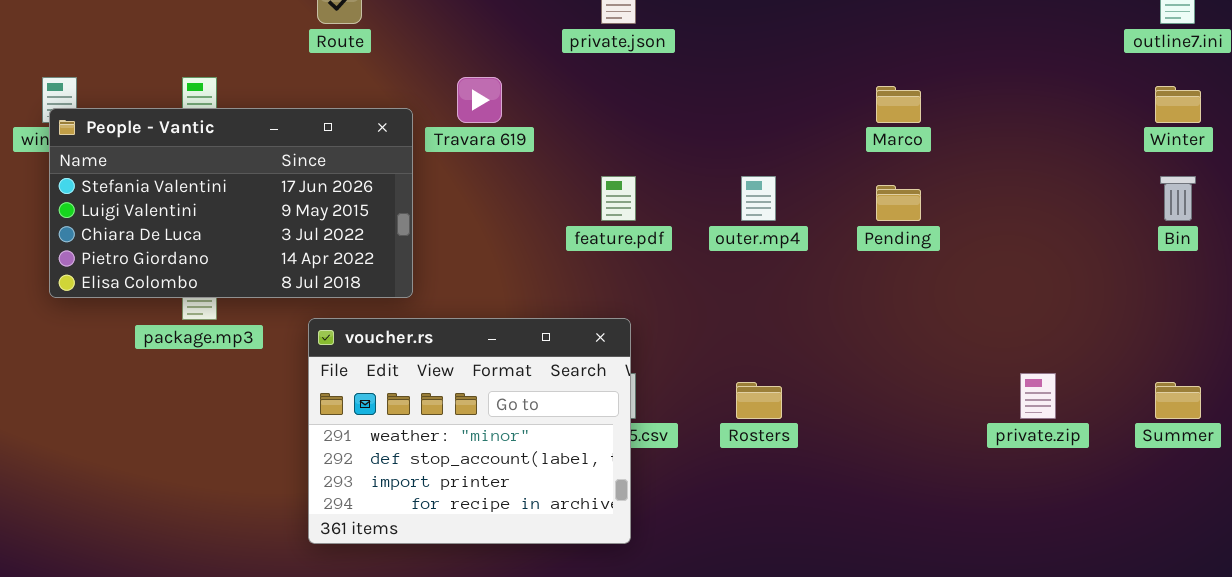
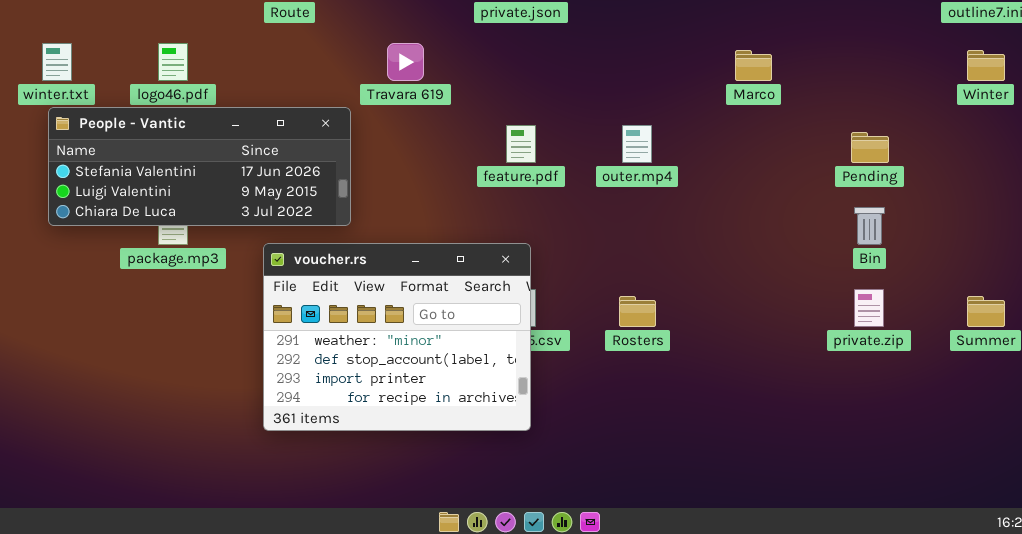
People - Vantic: [49,108,413,298] -> [48,107,351,226], resized
Bin: [1160,176,1196,221] -> [854,207,885,245], moved
Pending: [876,185,921,221] -> [851,132,889,163], moved

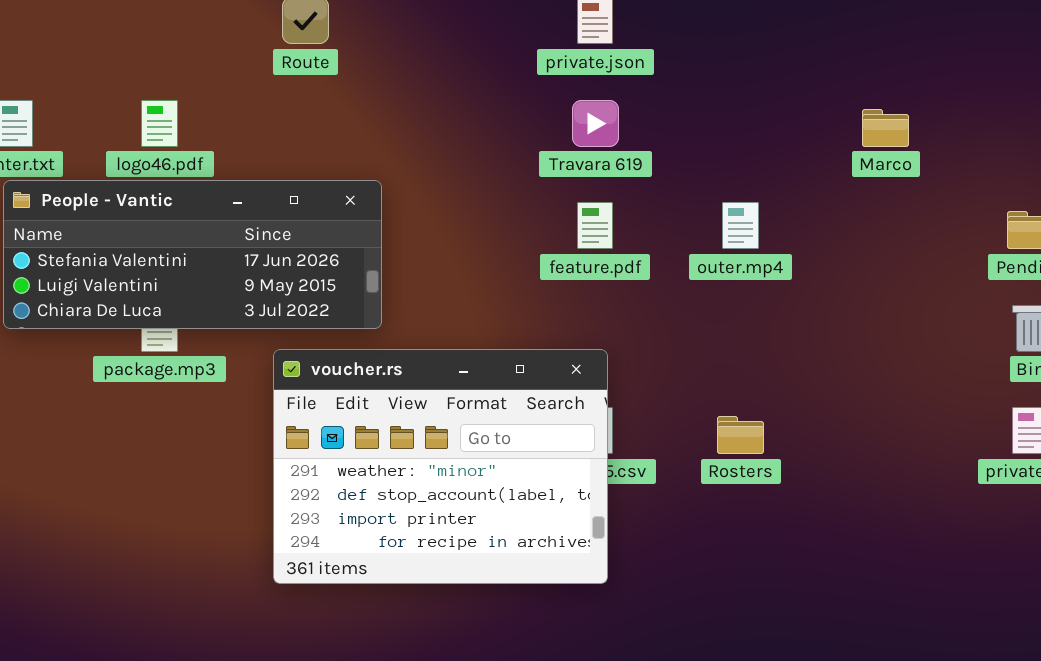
Travara 619: [387,43,424,81] -> [572,100,619,147], moved

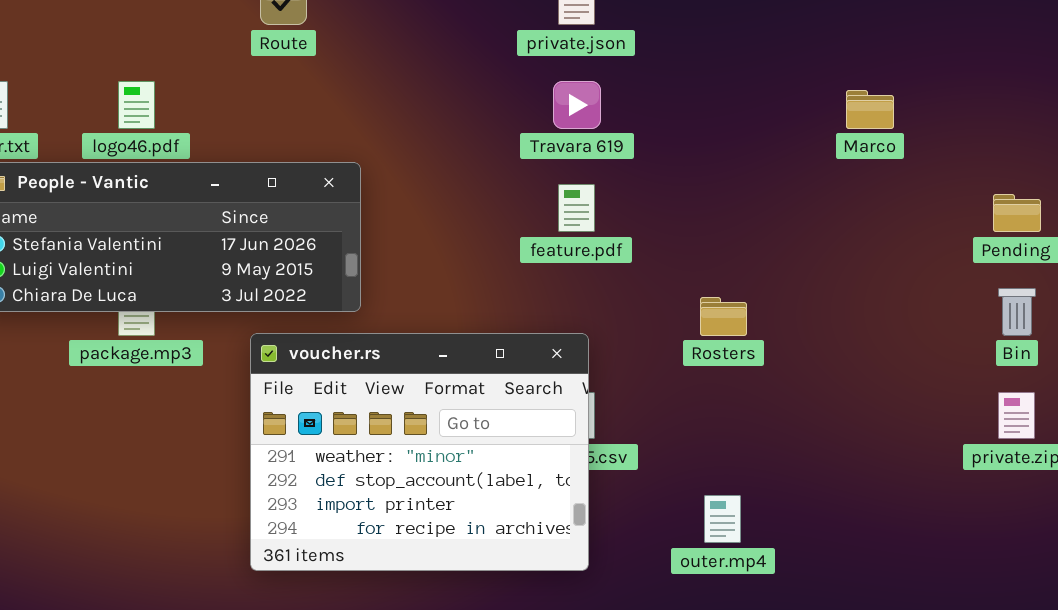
outer.mp4: [722,202,759,249] -> [704,495,741,543], moved
Rosters: [717,416,764,454] -> [700,297,747,336], moved

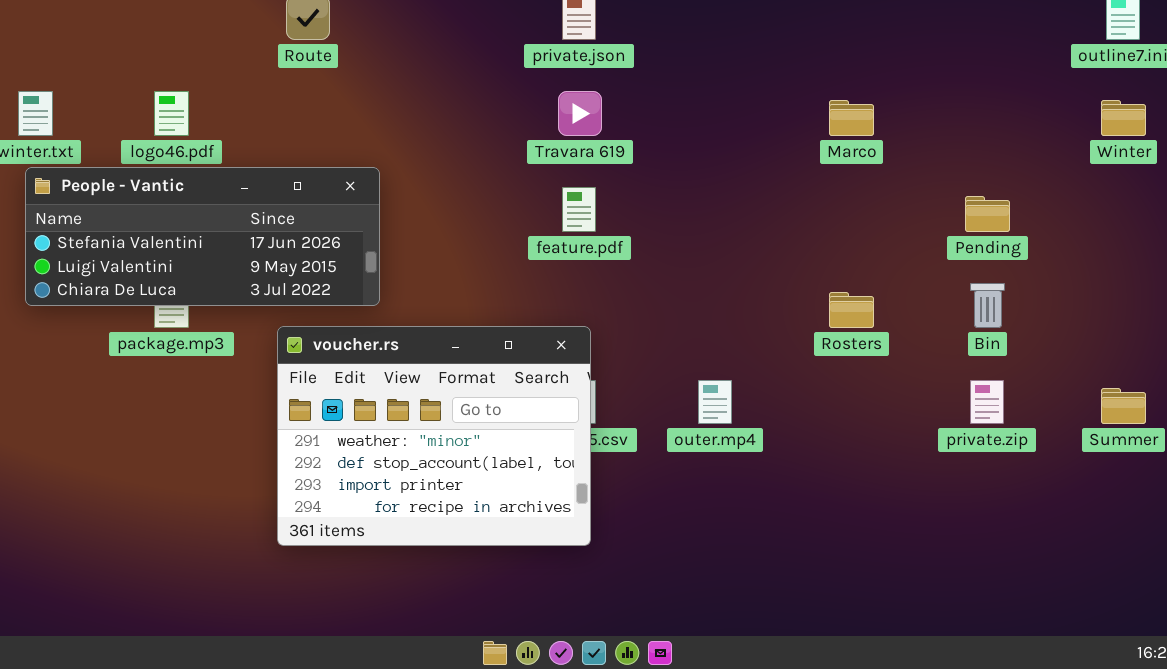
Rosters: [700,297,747,336] -> [829,292,874,328], moved
outer.mp4: [704,495,741,543] -> [698,380,732,424], moved

